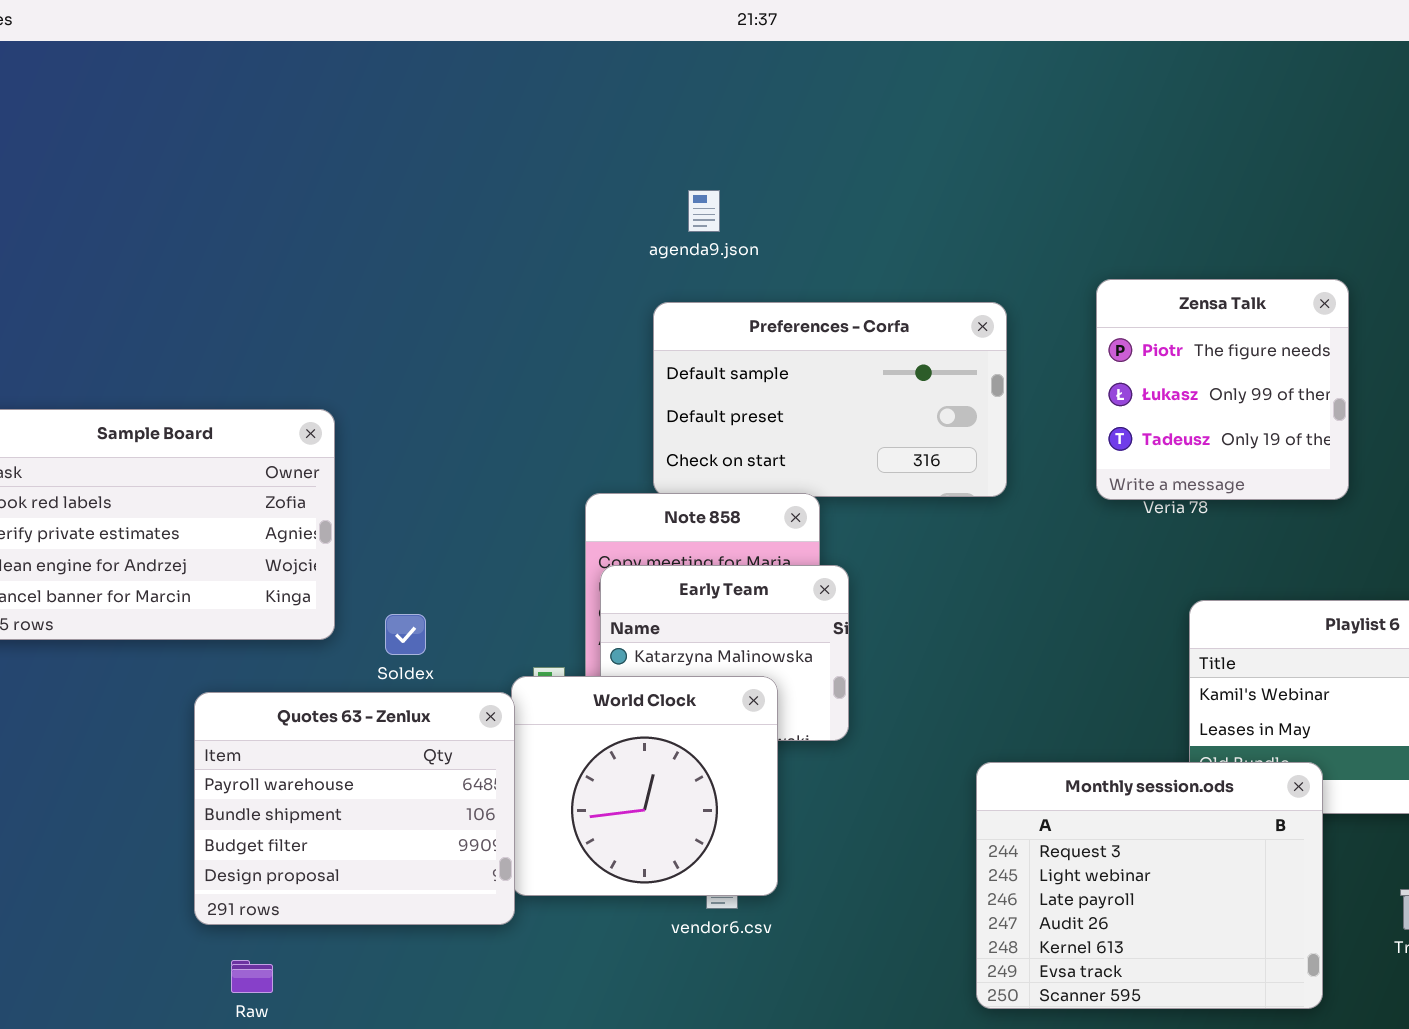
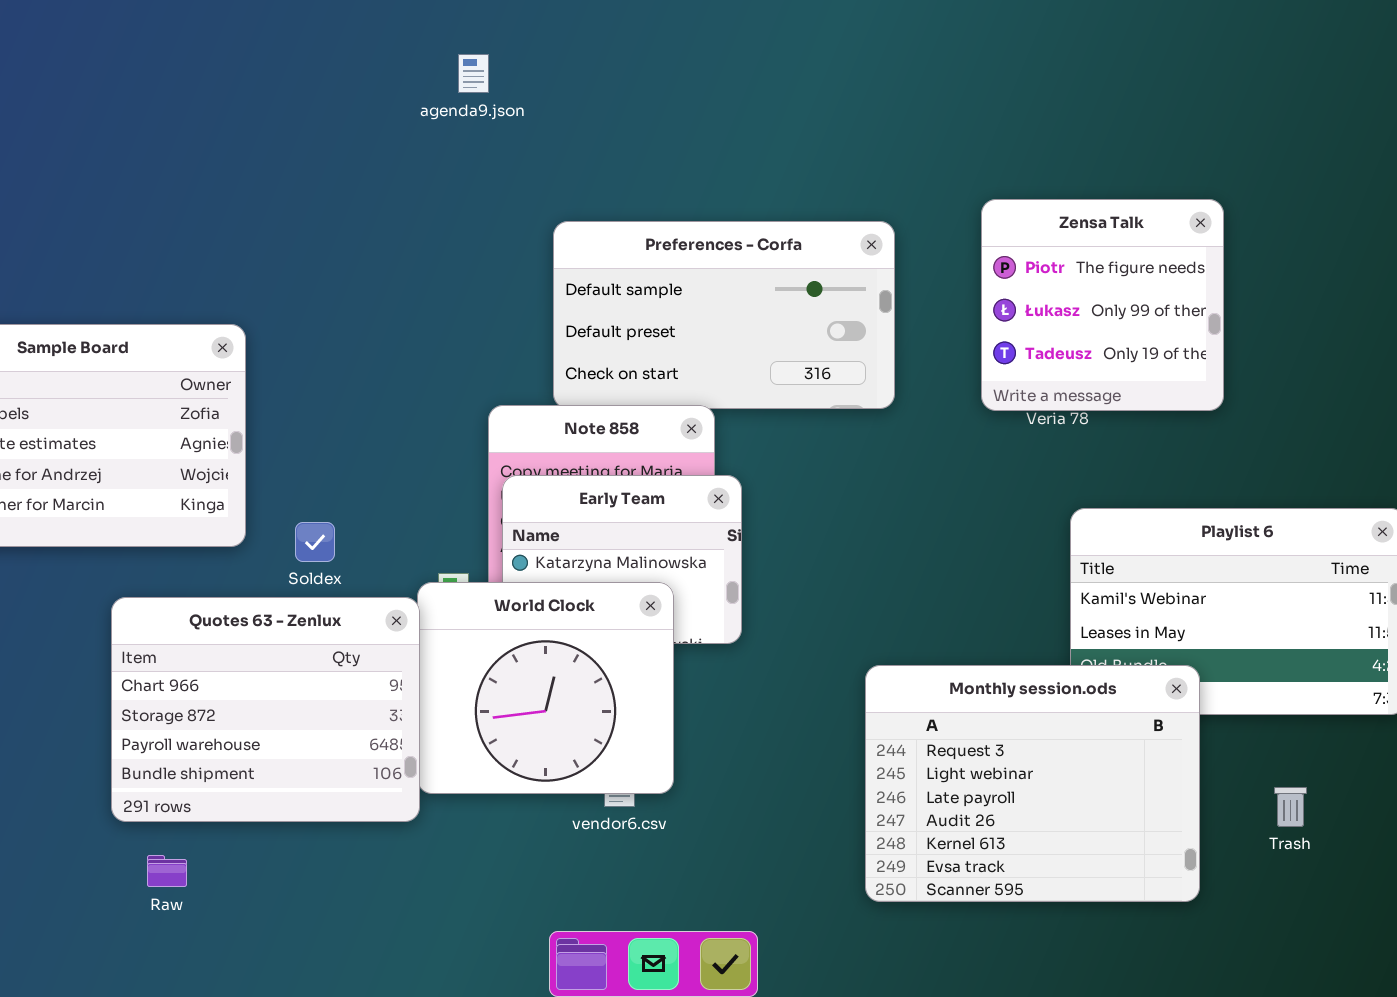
agenda9.json: [688,190,720,232] -> [458,54,489,93], moved
Quotes 63 - Zenlux: [194,692,515,925] -> [111,597,420,822], scrolled up 2 rows

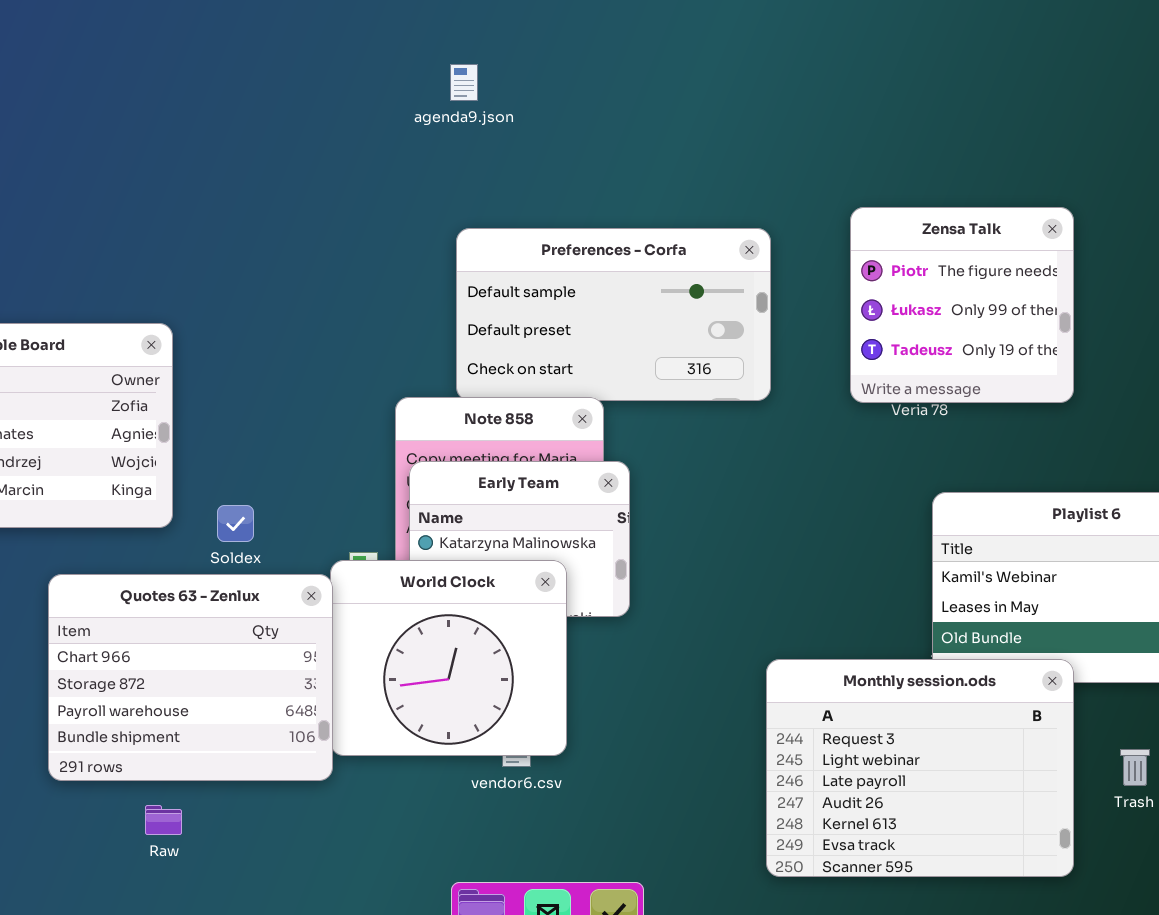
agenda9.json: [458,54,489,93] -> [450,64,478,101], moved
Monthly session.ods: [865,665,1200,902] -> [766,659,1074,877], moved
Raw: [147,855,187,887] -> [145,805,182,835], moved

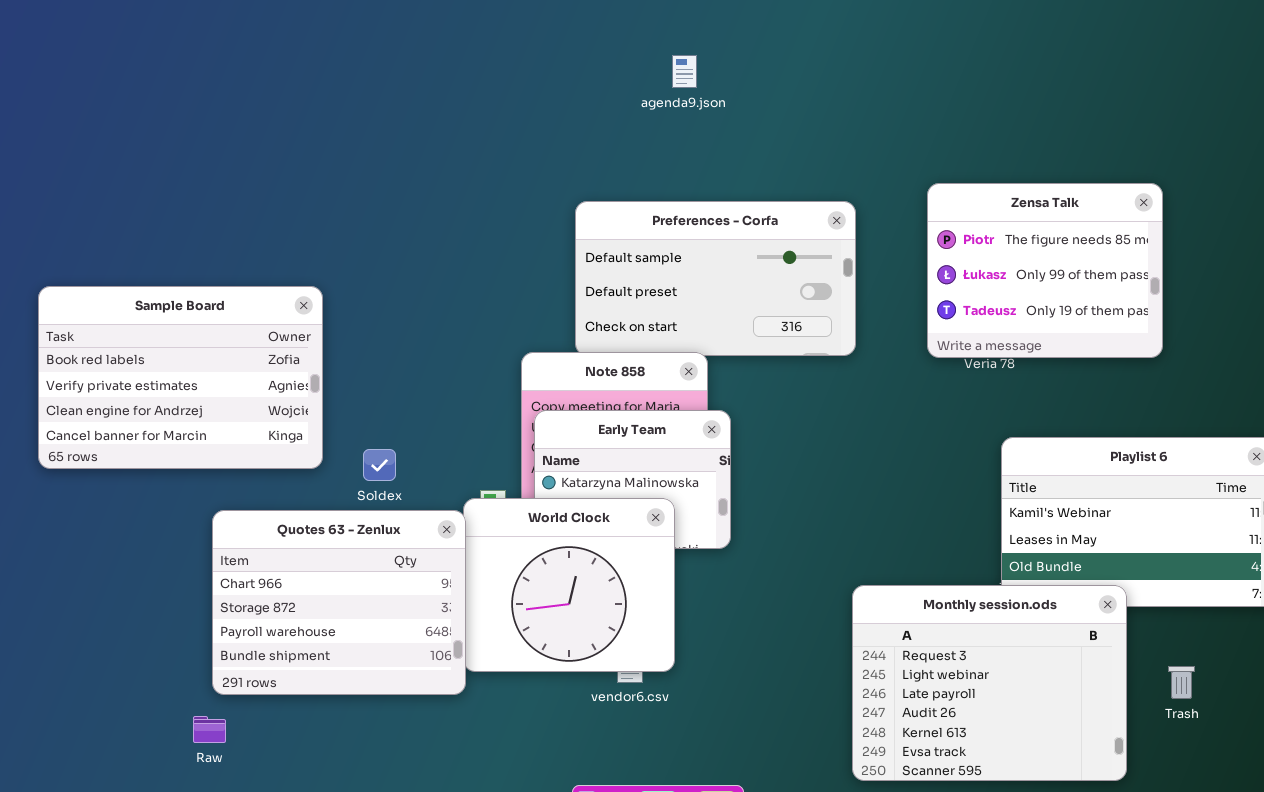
agenda9.json: [450,64,478,101] -> [672,55,697,88], moved
Zensa Talk: [850,207,1074,403] -> [927,183,1163,358], resized
Raw: [145,805,182,835] -> [193,716,226,743], moved

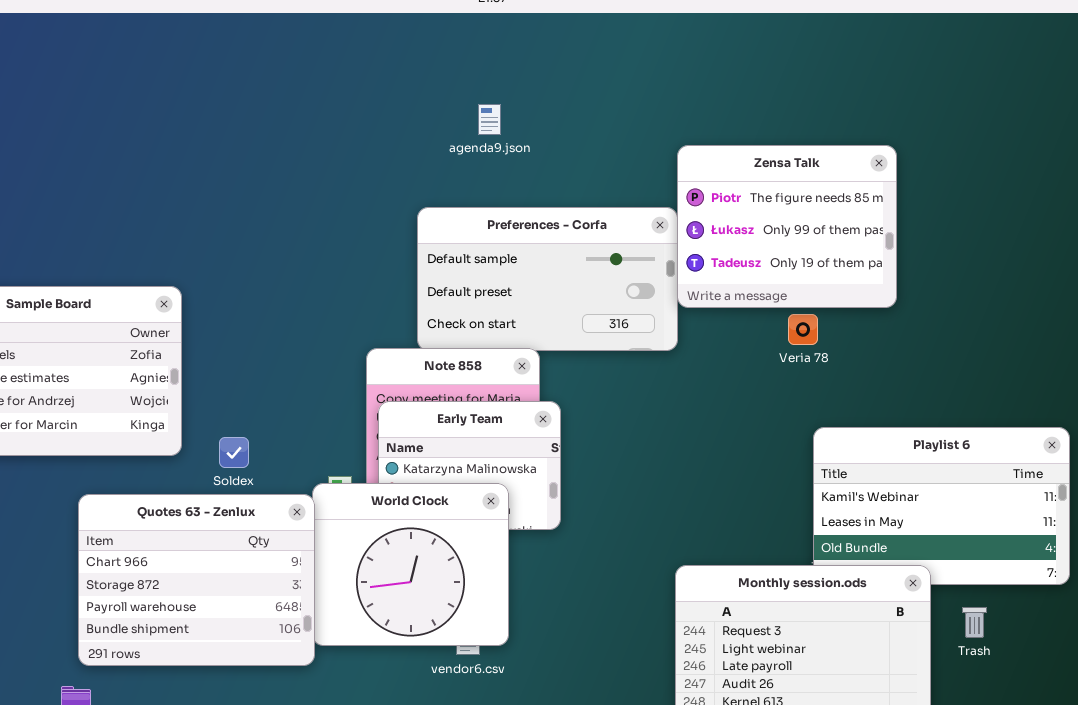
agenda9.json: [672,55,697,88] -> [478,104,501,135], moved
Zensa Talk: [927,183,1163,358] -> [677,145,897,308], moved
Trash: [1168,666,1195,699] -> [962,607,987,638], moved

